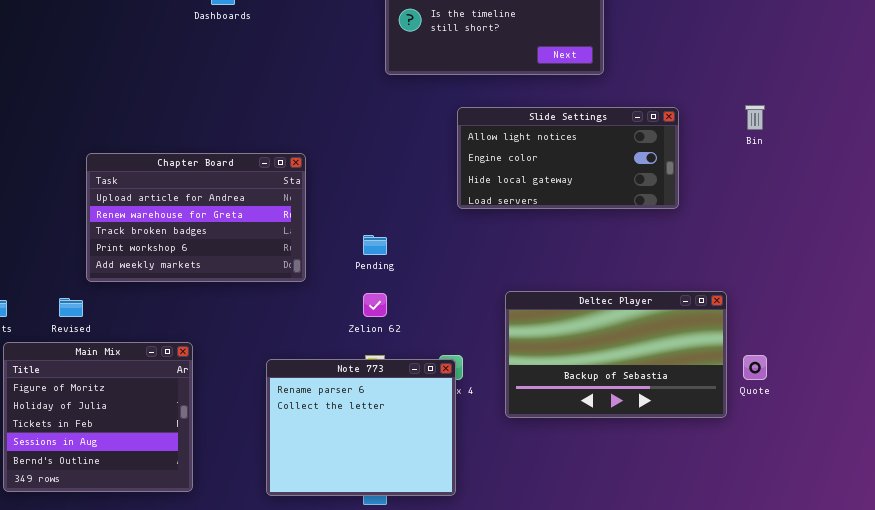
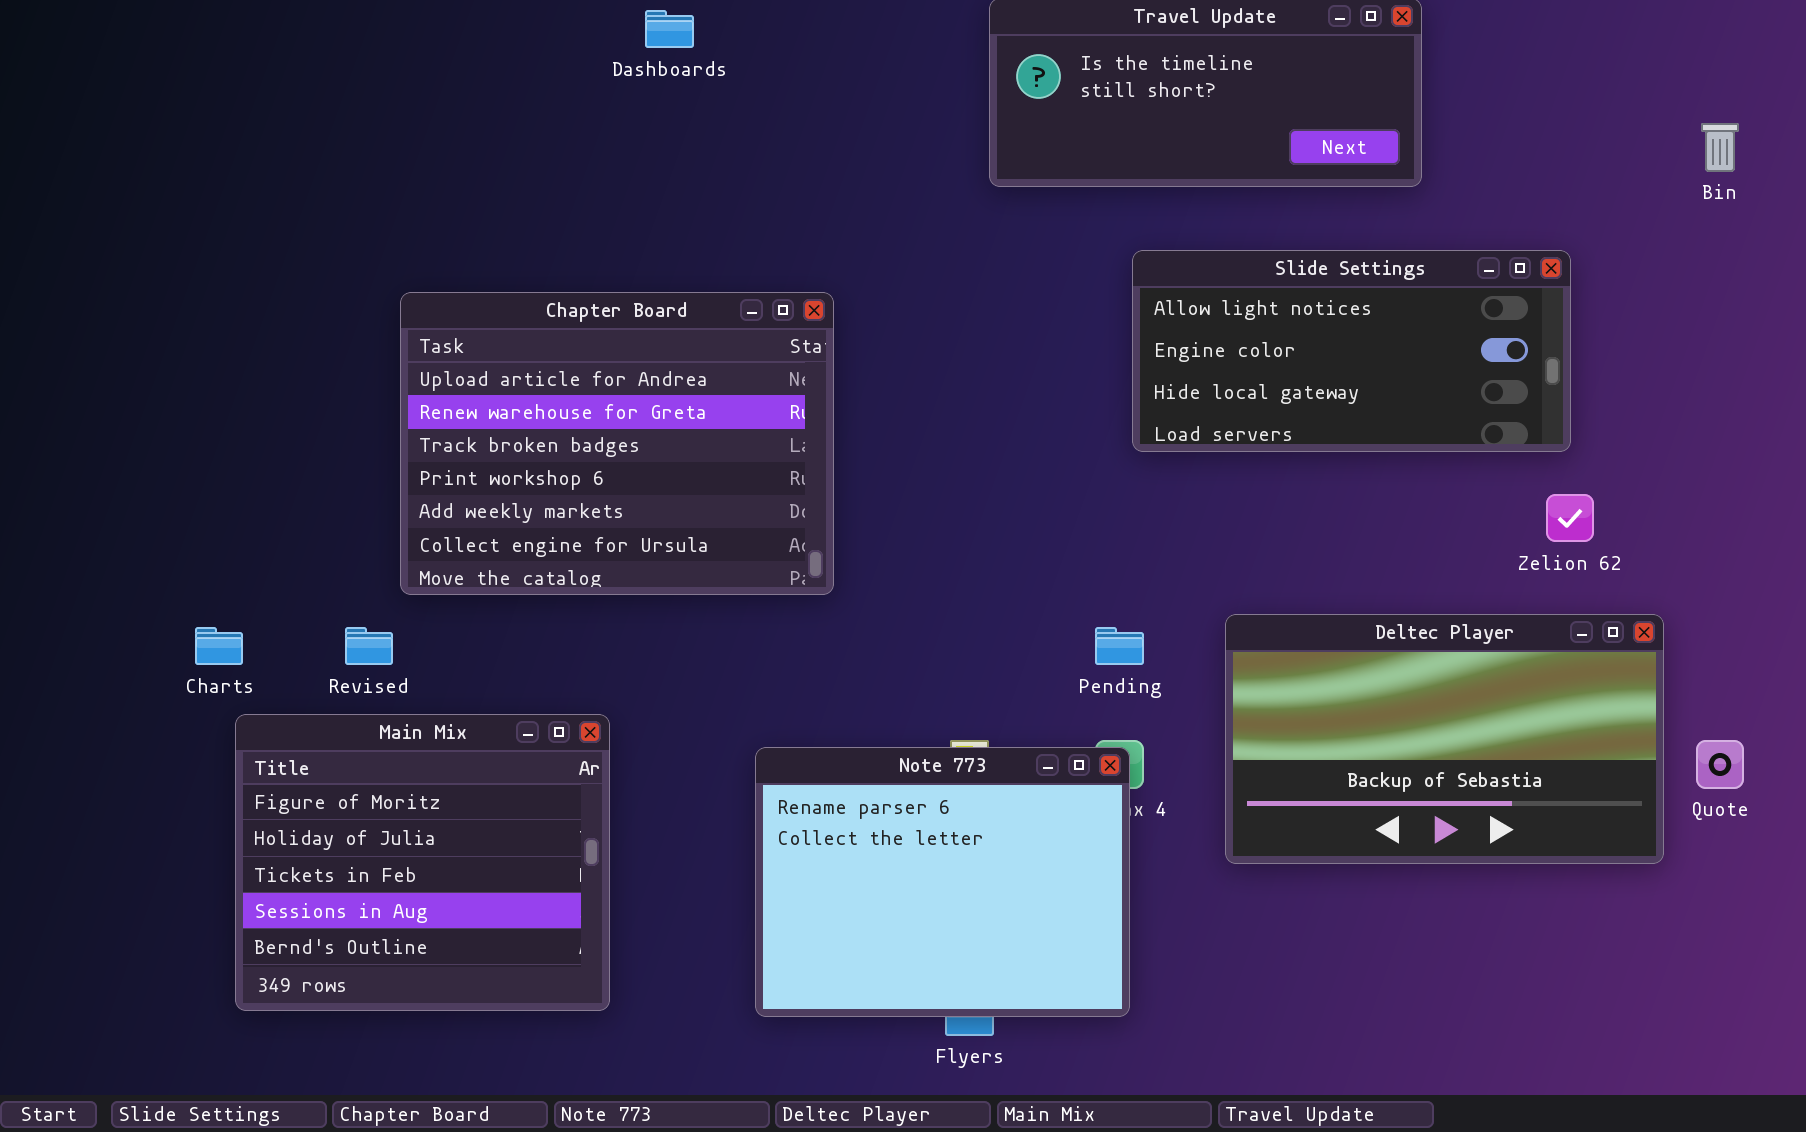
Bin: [745,105,765,130] -> [1701,123,1739,172], moved
Chapter Board: [86,153,306,282] -> [400,292,834,595], resized
Pending: [363,235,387,255] -> [1095,627,1144,665], moved
Zelion 62: [363,293,387,317] -> [1546,494,1594,542], moved

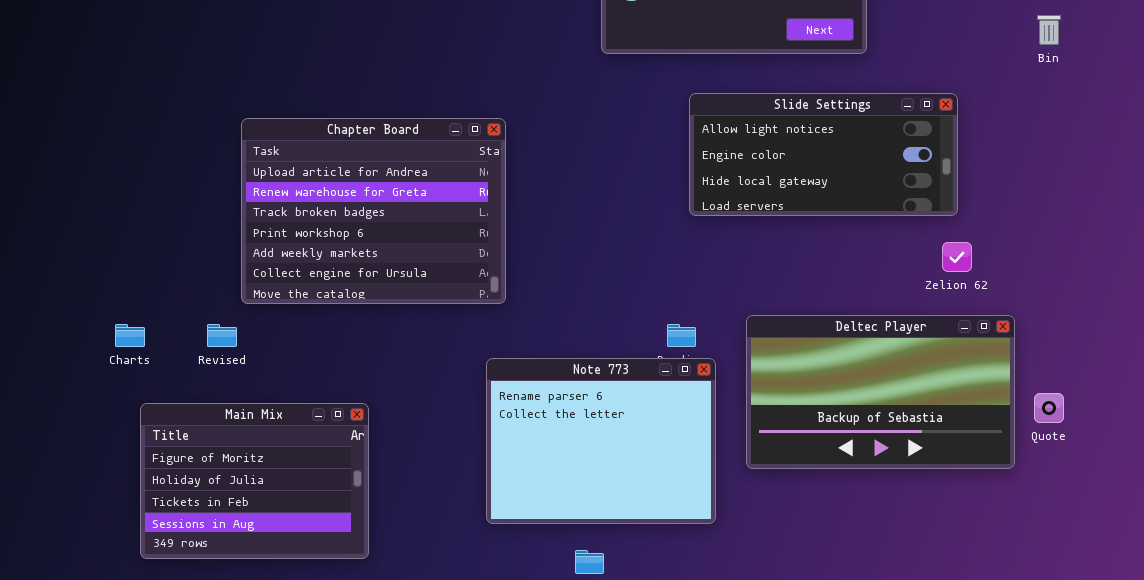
Main Mix: [235,714,610,1011] -> [140,403,369,559], resized
Note 773: [755,747,1130,1017] -> [486,358,716,524], moved

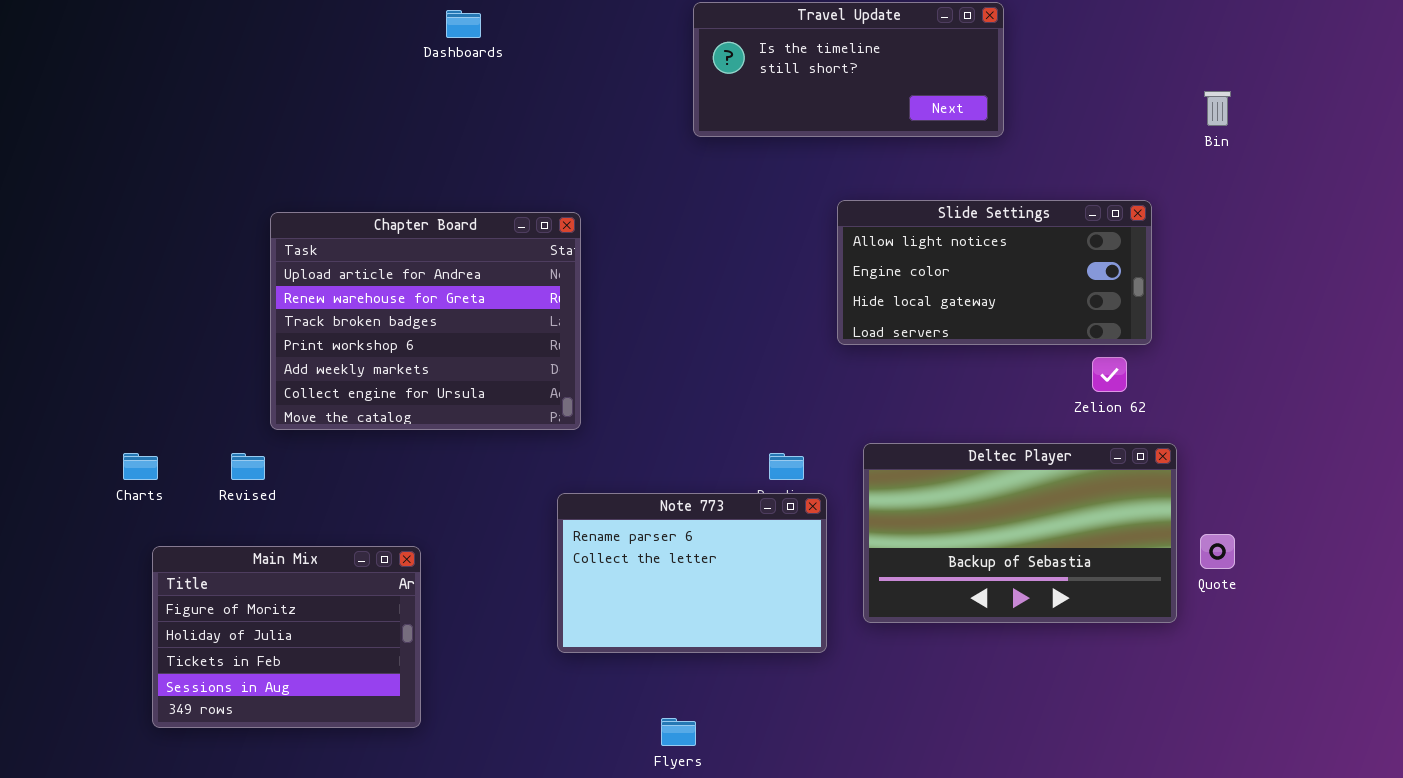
Slide Settings: [689,93,958,216] -> [837,200,1152,345], moved
Note 773: [486,358,716,524] -> [557,493,827,653], resized

